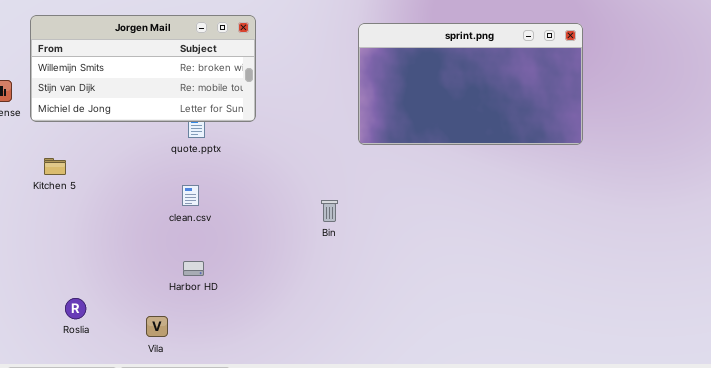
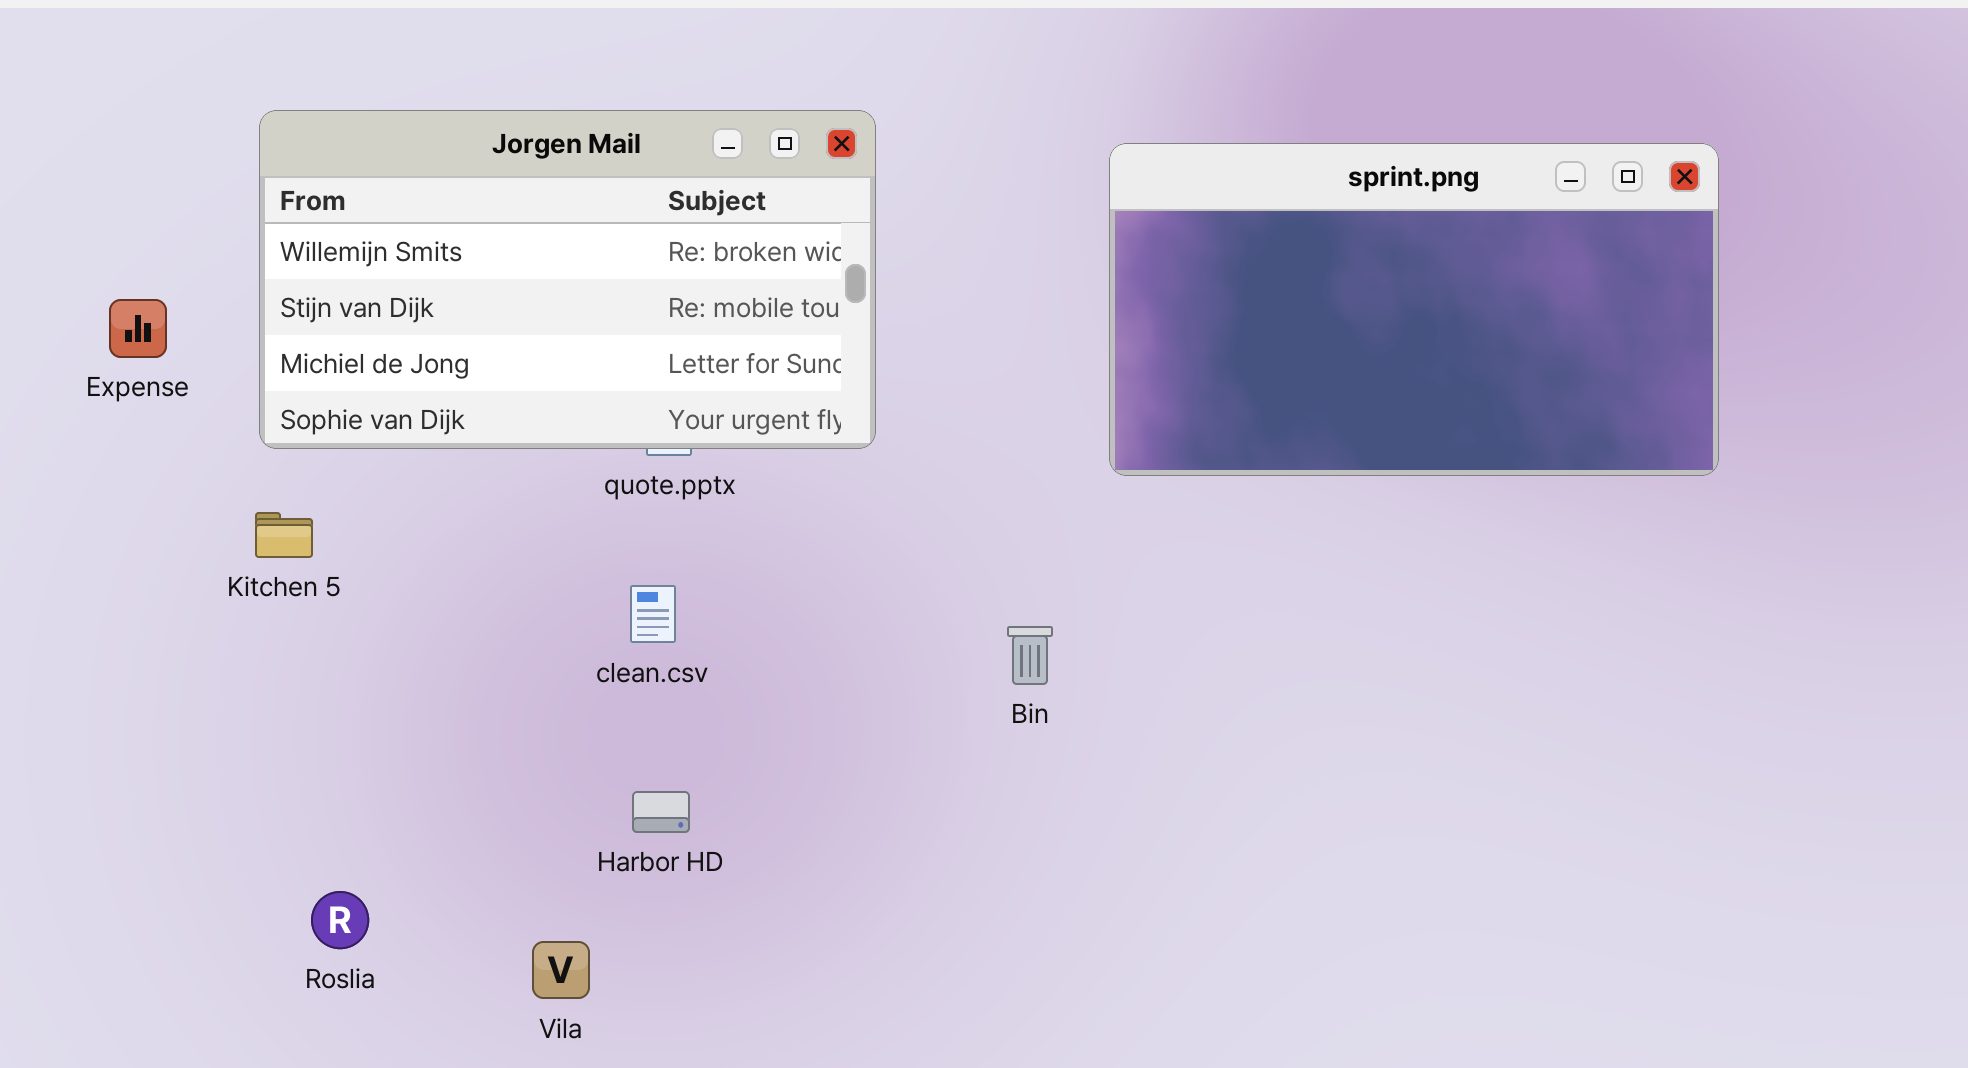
Jorgen Mail: [30,15,256,122] -> [259,110,876,449], moved, resized

